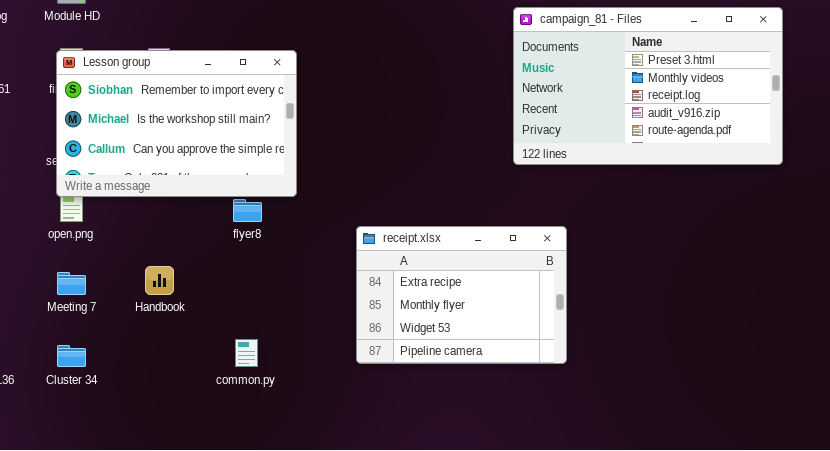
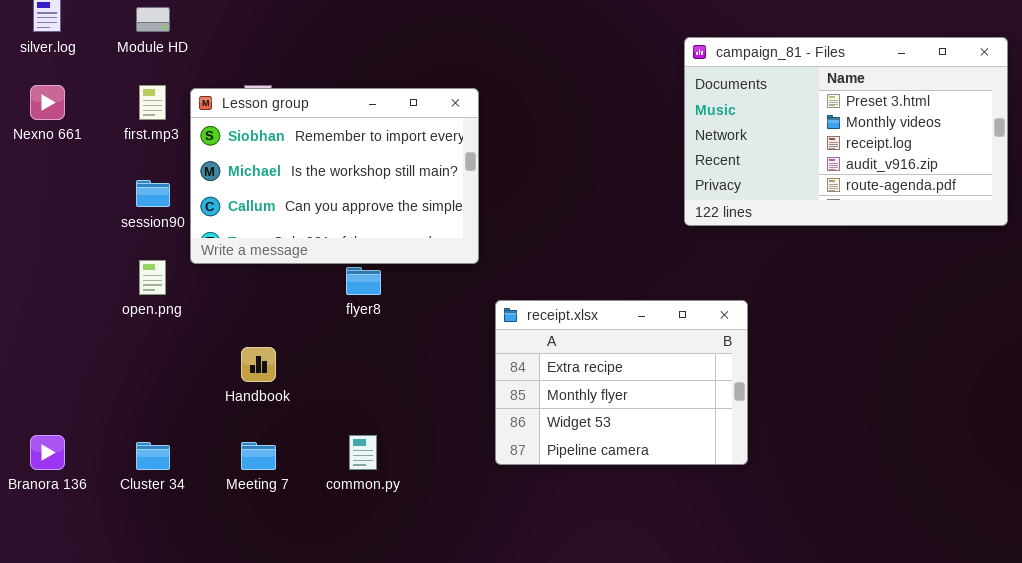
Lesson group: [56,50,297,197] -> [190,88,479,264], moved
Meeting 7: [57,272,86,295] -> [241,442,276,470], moved

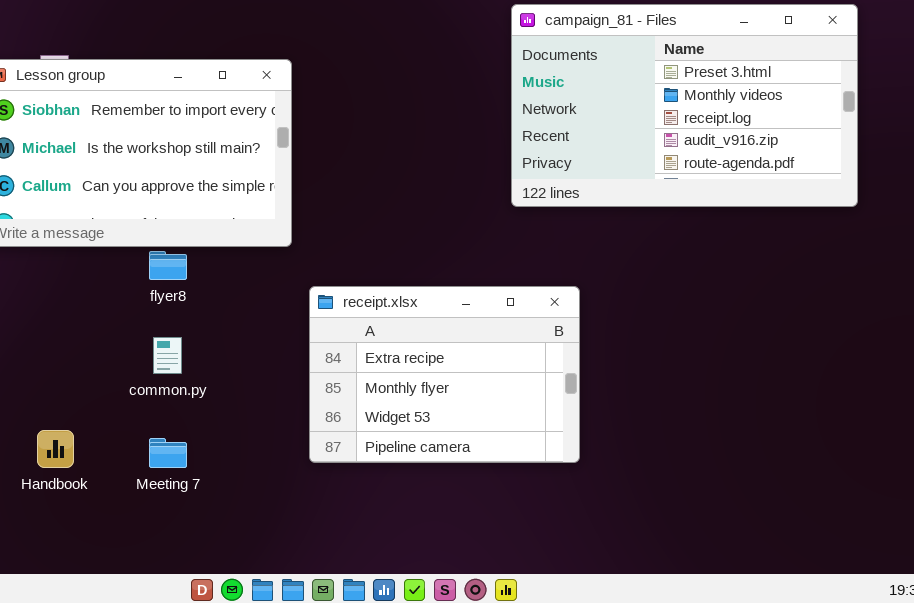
Handbook: [241,347,276,382] -> [37,430,74,468], moved
common.py: [349,435,377,470] -> [153,337,182,374], moved
Meeting 7: [241,442,276,470] -> [149,438,187,468], moved

